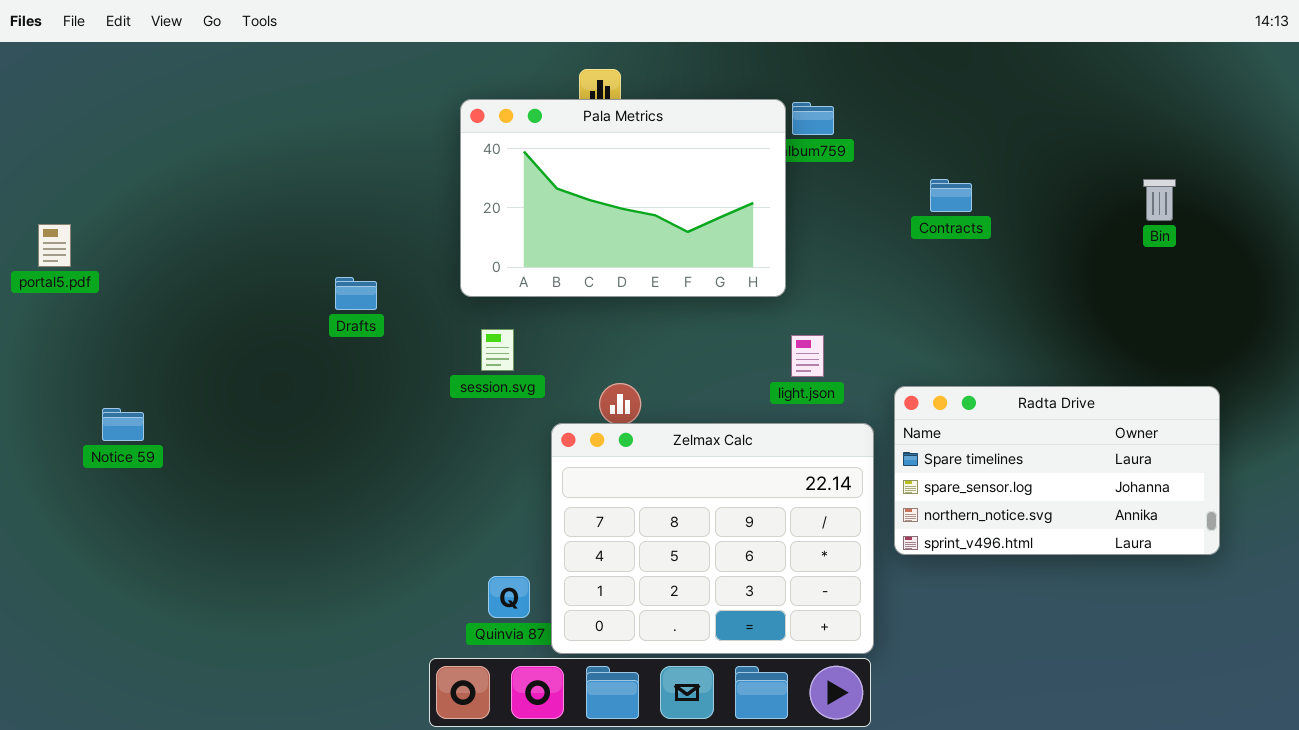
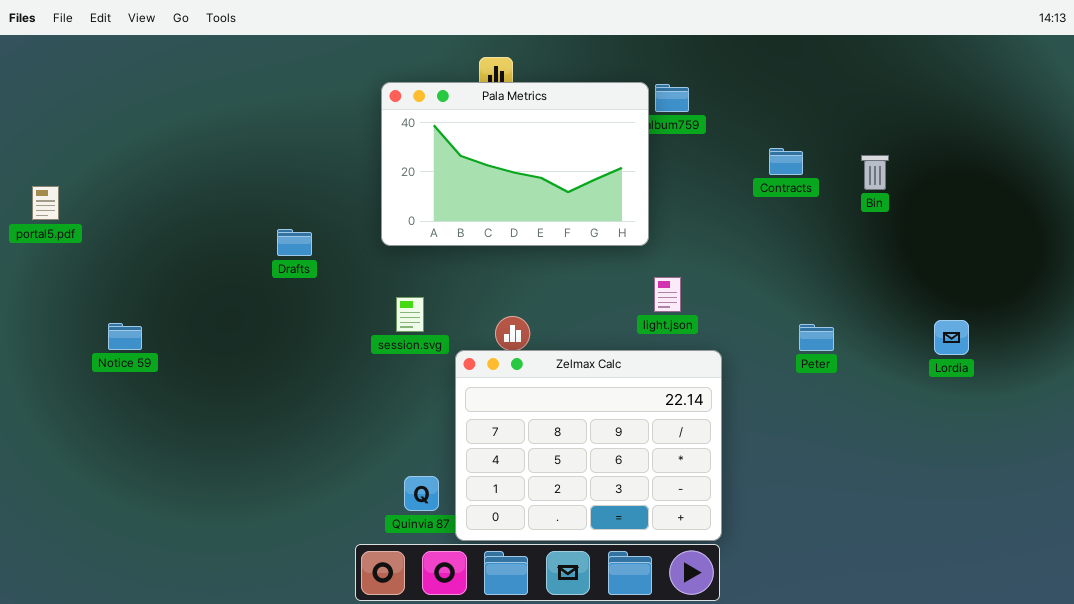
Bin: [1143,179,1176,221] -> [861,155,889,190], moved
session.svg: [481,329,514,371] -> [396,297,424,332], moved
Radta Drive: [894,386,1220,555] -> none, closed
Notice 59: [102,408,144,441] -> [108,323,142,350], moved

